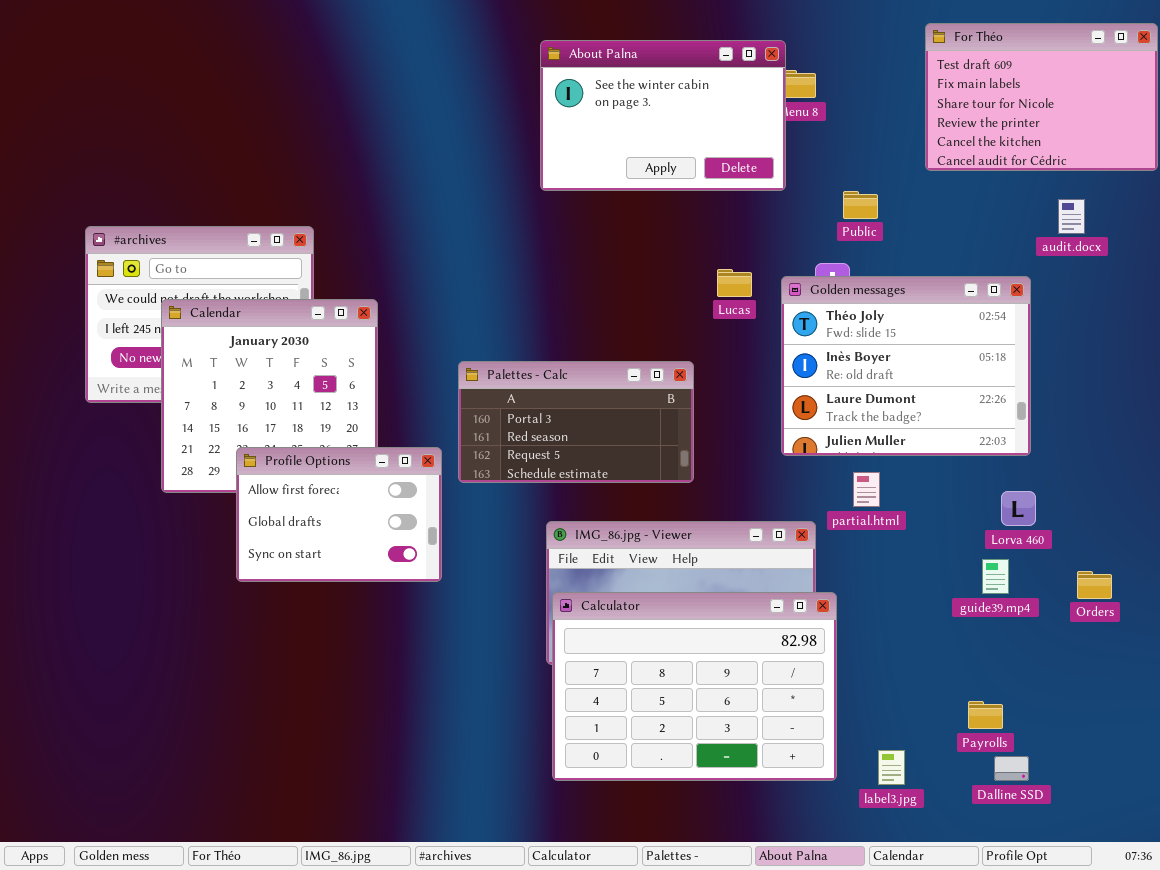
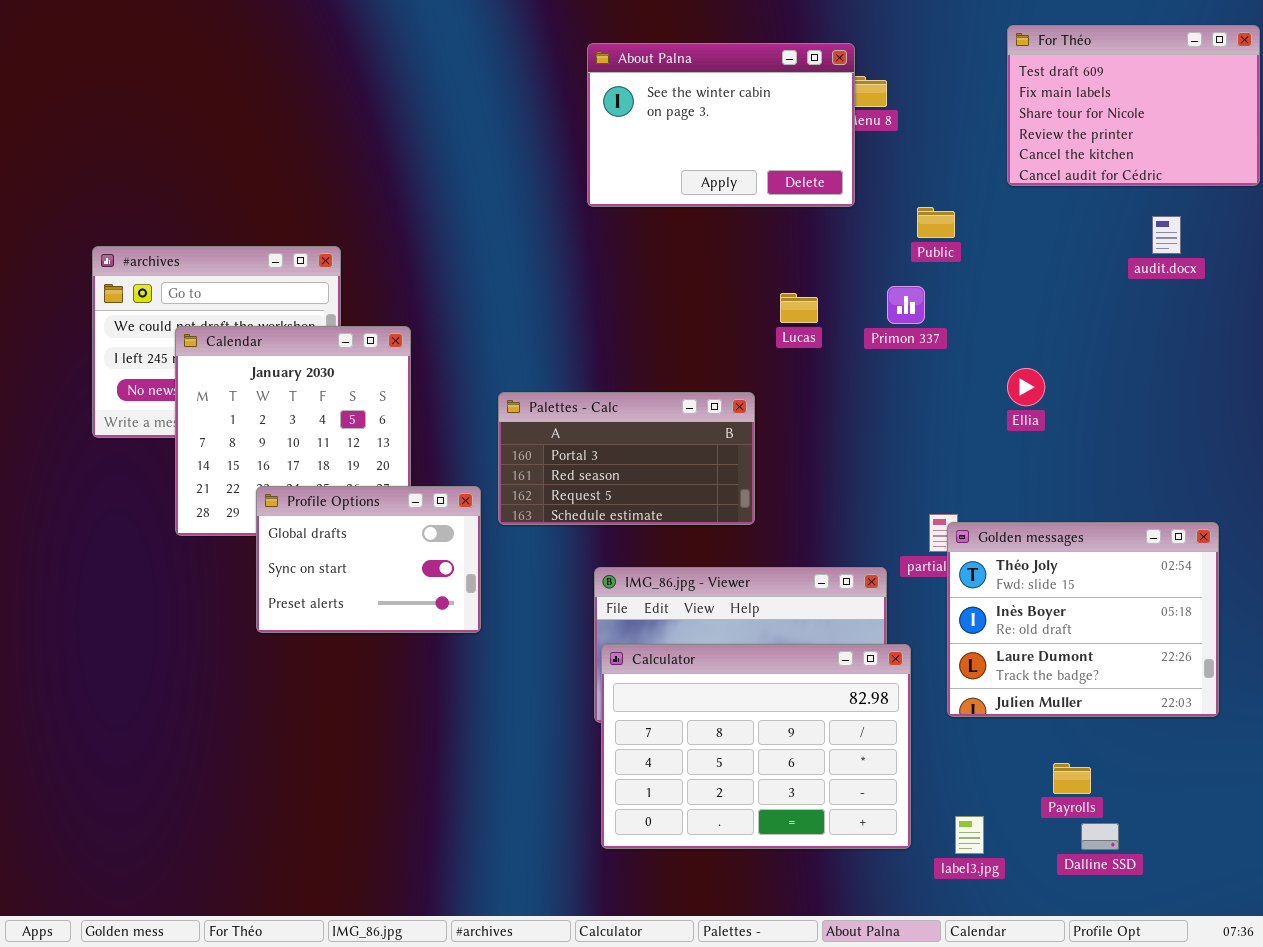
Golden messages: [781,276,1031,456] -> [947,522,1219,717], moved
Profile Options: [236,447,442,582] -> [256,486,481,633], scrolled down 1 row

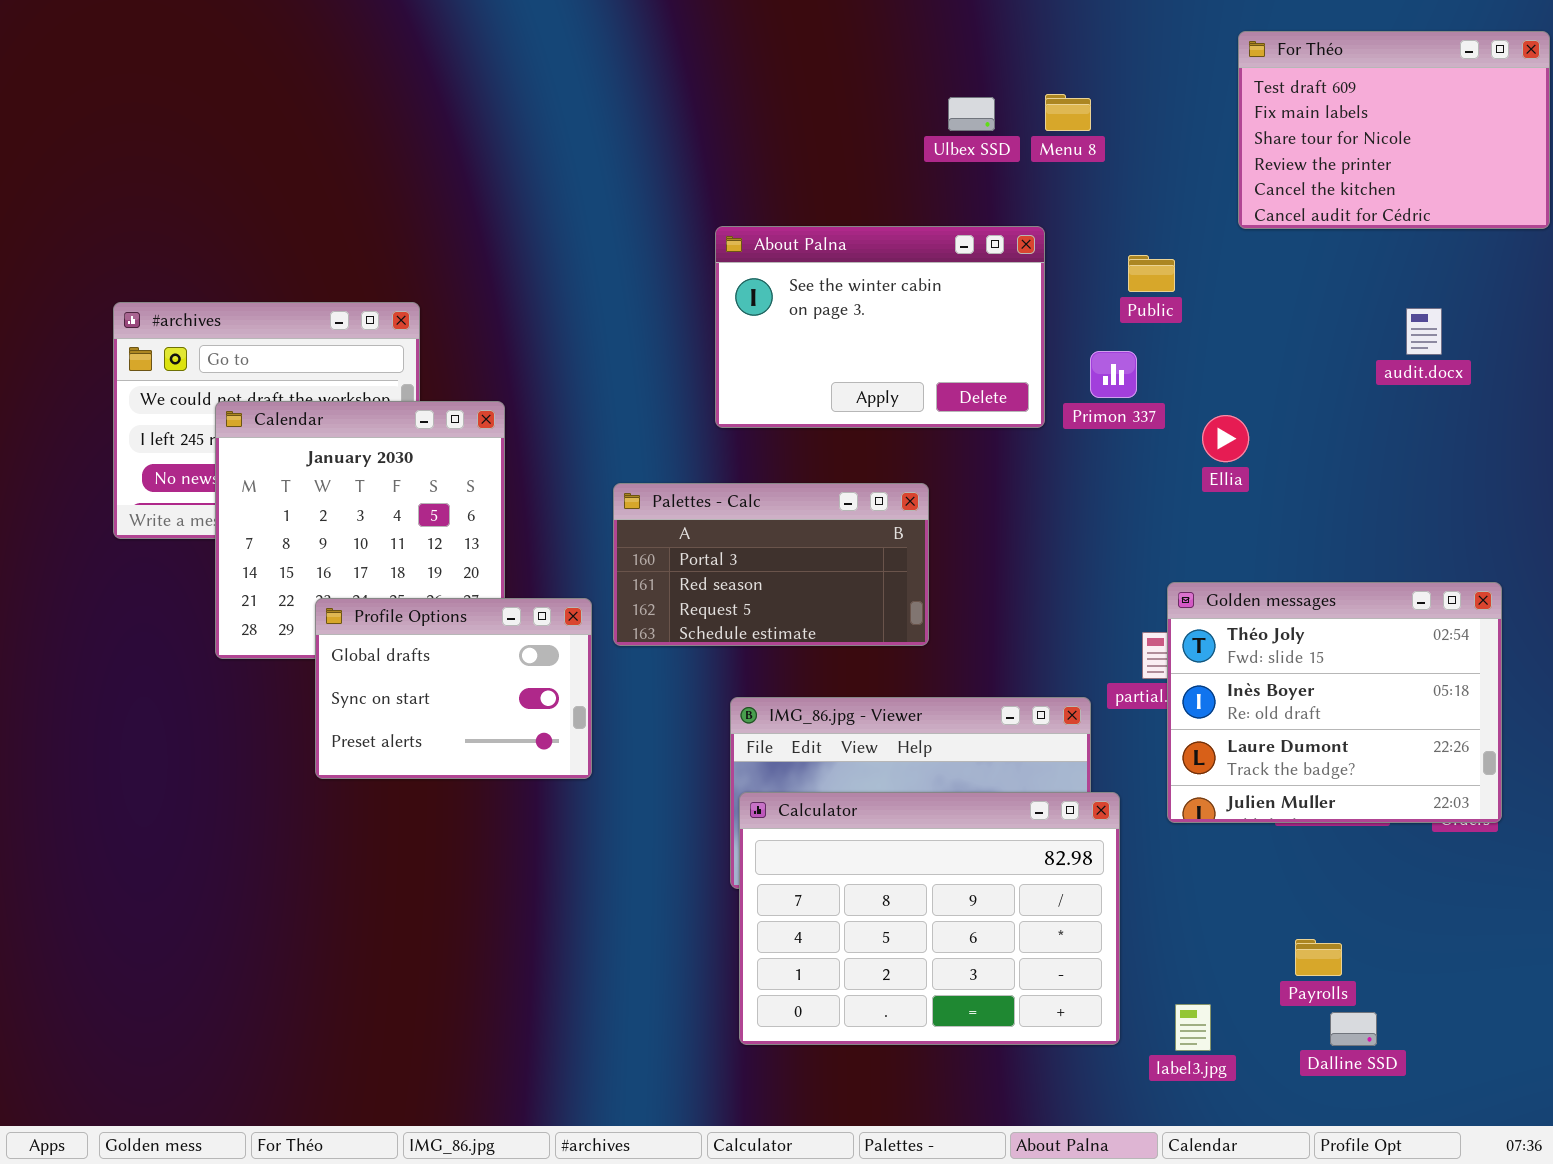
About Palna: [587,43,855,207] -> [715,226,1045,428], moved
audit.docx: [1152,216,1181,254] -> [1406,308,1442,355], moved
Ellia: [1007,368,1045,406] -> [1202,415,1249,462], moved
Golden messages: [947,522,1219,717] -> [1167,582,1502,823], moved

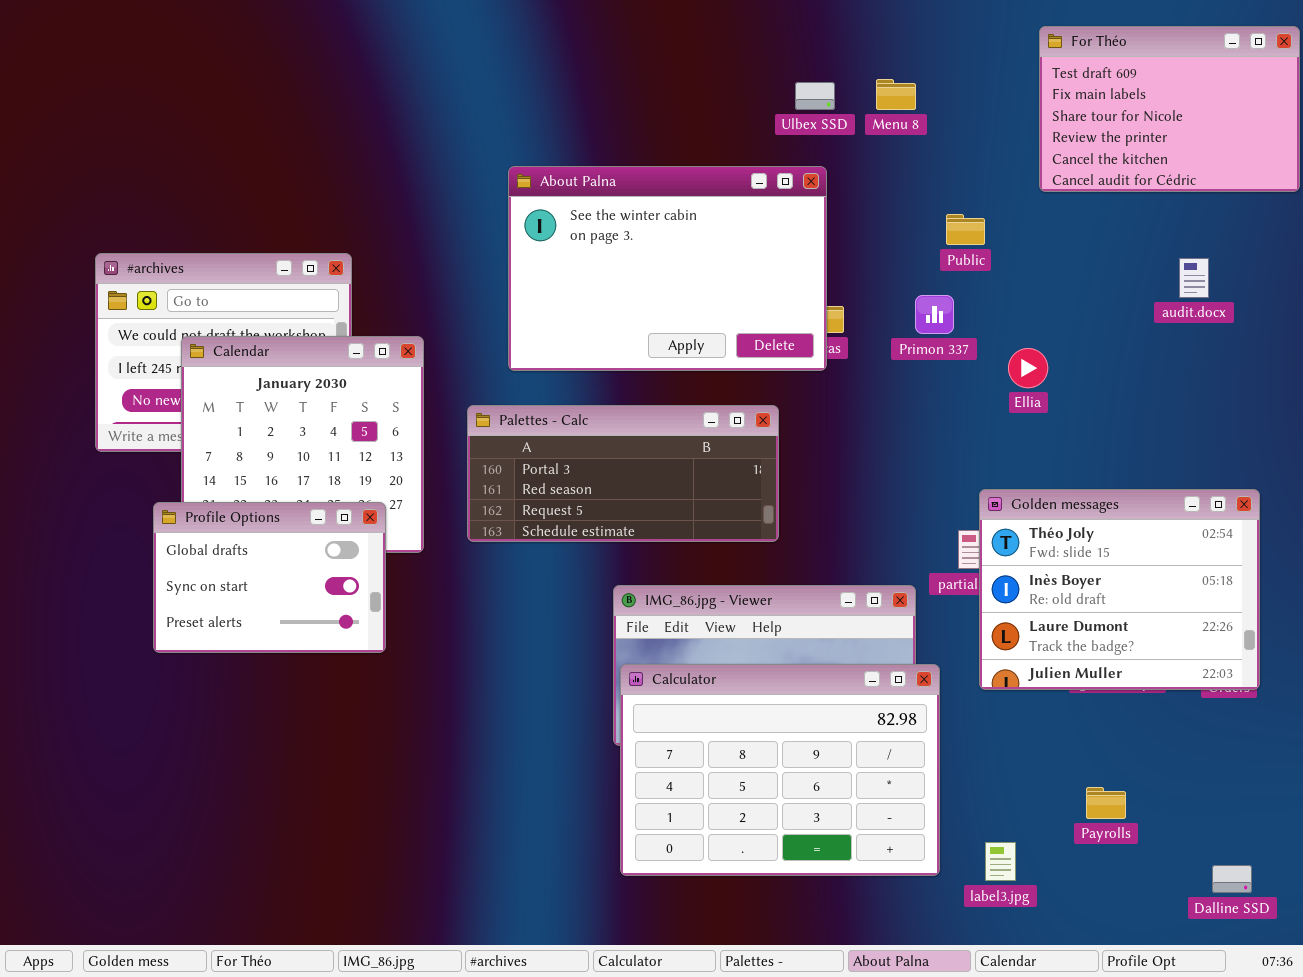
About Palna: [715,226,1045,428] -> [508,166,827,371], moved, resized
Palettes - Calc: [613,483,929,646] -> [467,405,779,542], resized
Profile Options: [315,598,592,779] -> [153,502,386,653], moved
Dalline SSD: [1330,1012,1377,1046] -> [1212,865,1252,893], moved

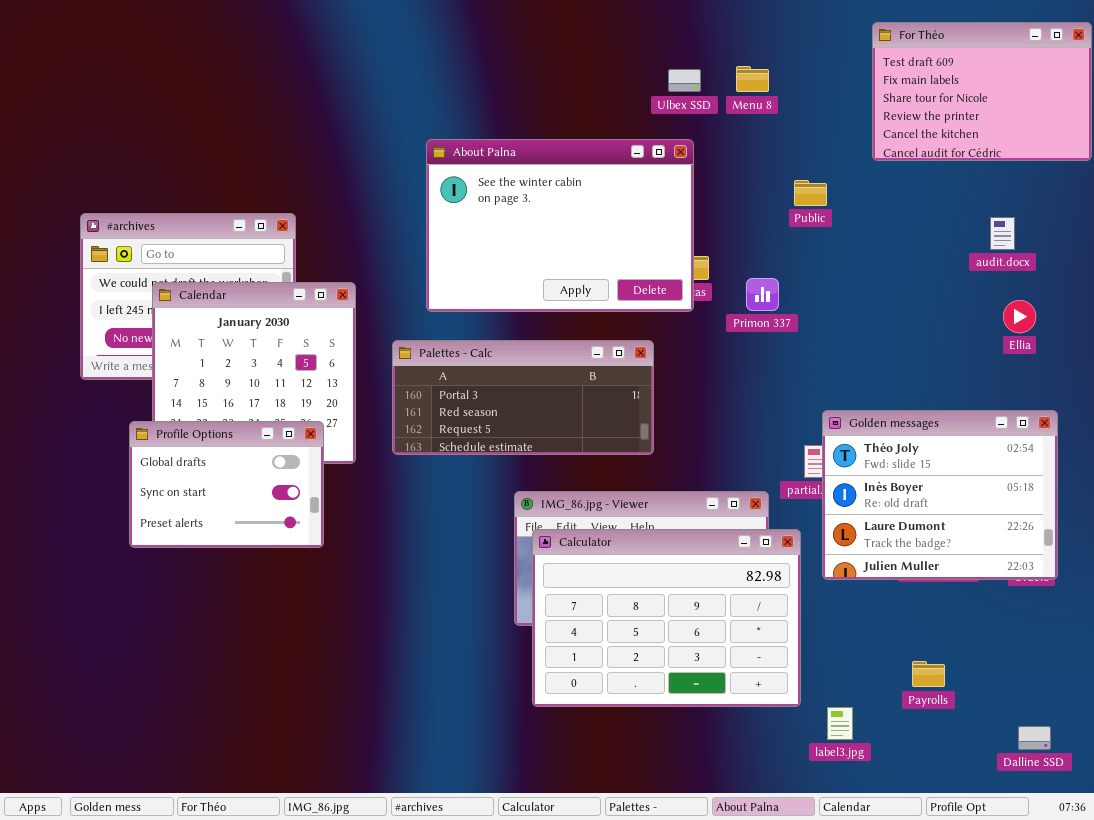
Primon 337: [915,295,954,334] -> [746,278,779,311], moved
Ellia: [1008,348,1048,388] -> [1003,300,1036,333], moved
Calculator: [620,664,940,876] -> [532,529,801,707], moved

